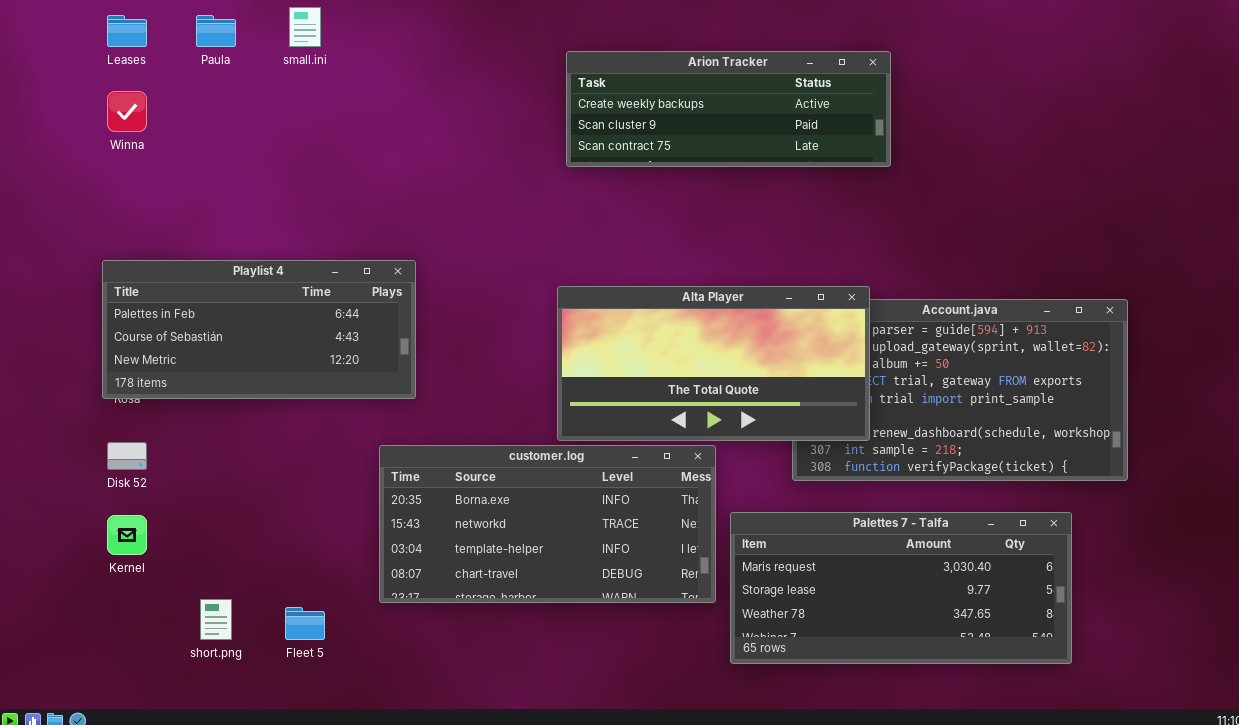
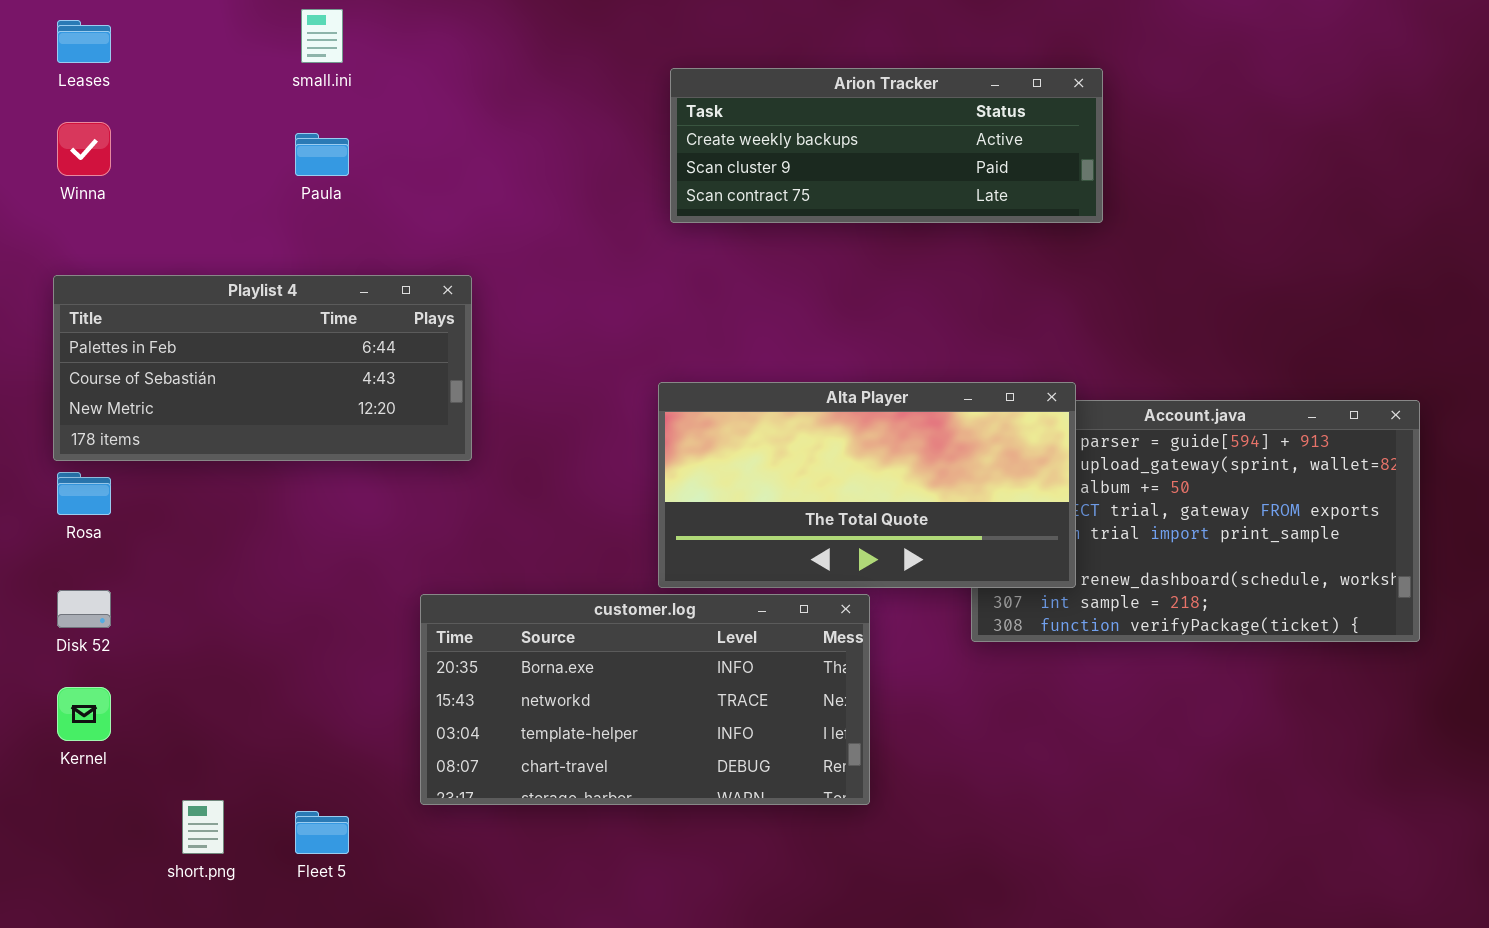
Paula: [196,15,236,47] -> [295,133,349,176], moved
Playlist 4: [102,260,416,399] -> [53,275,472,461], moved
Palettes 7 - Talfa: [730,512,1072,664] -> none, closed

